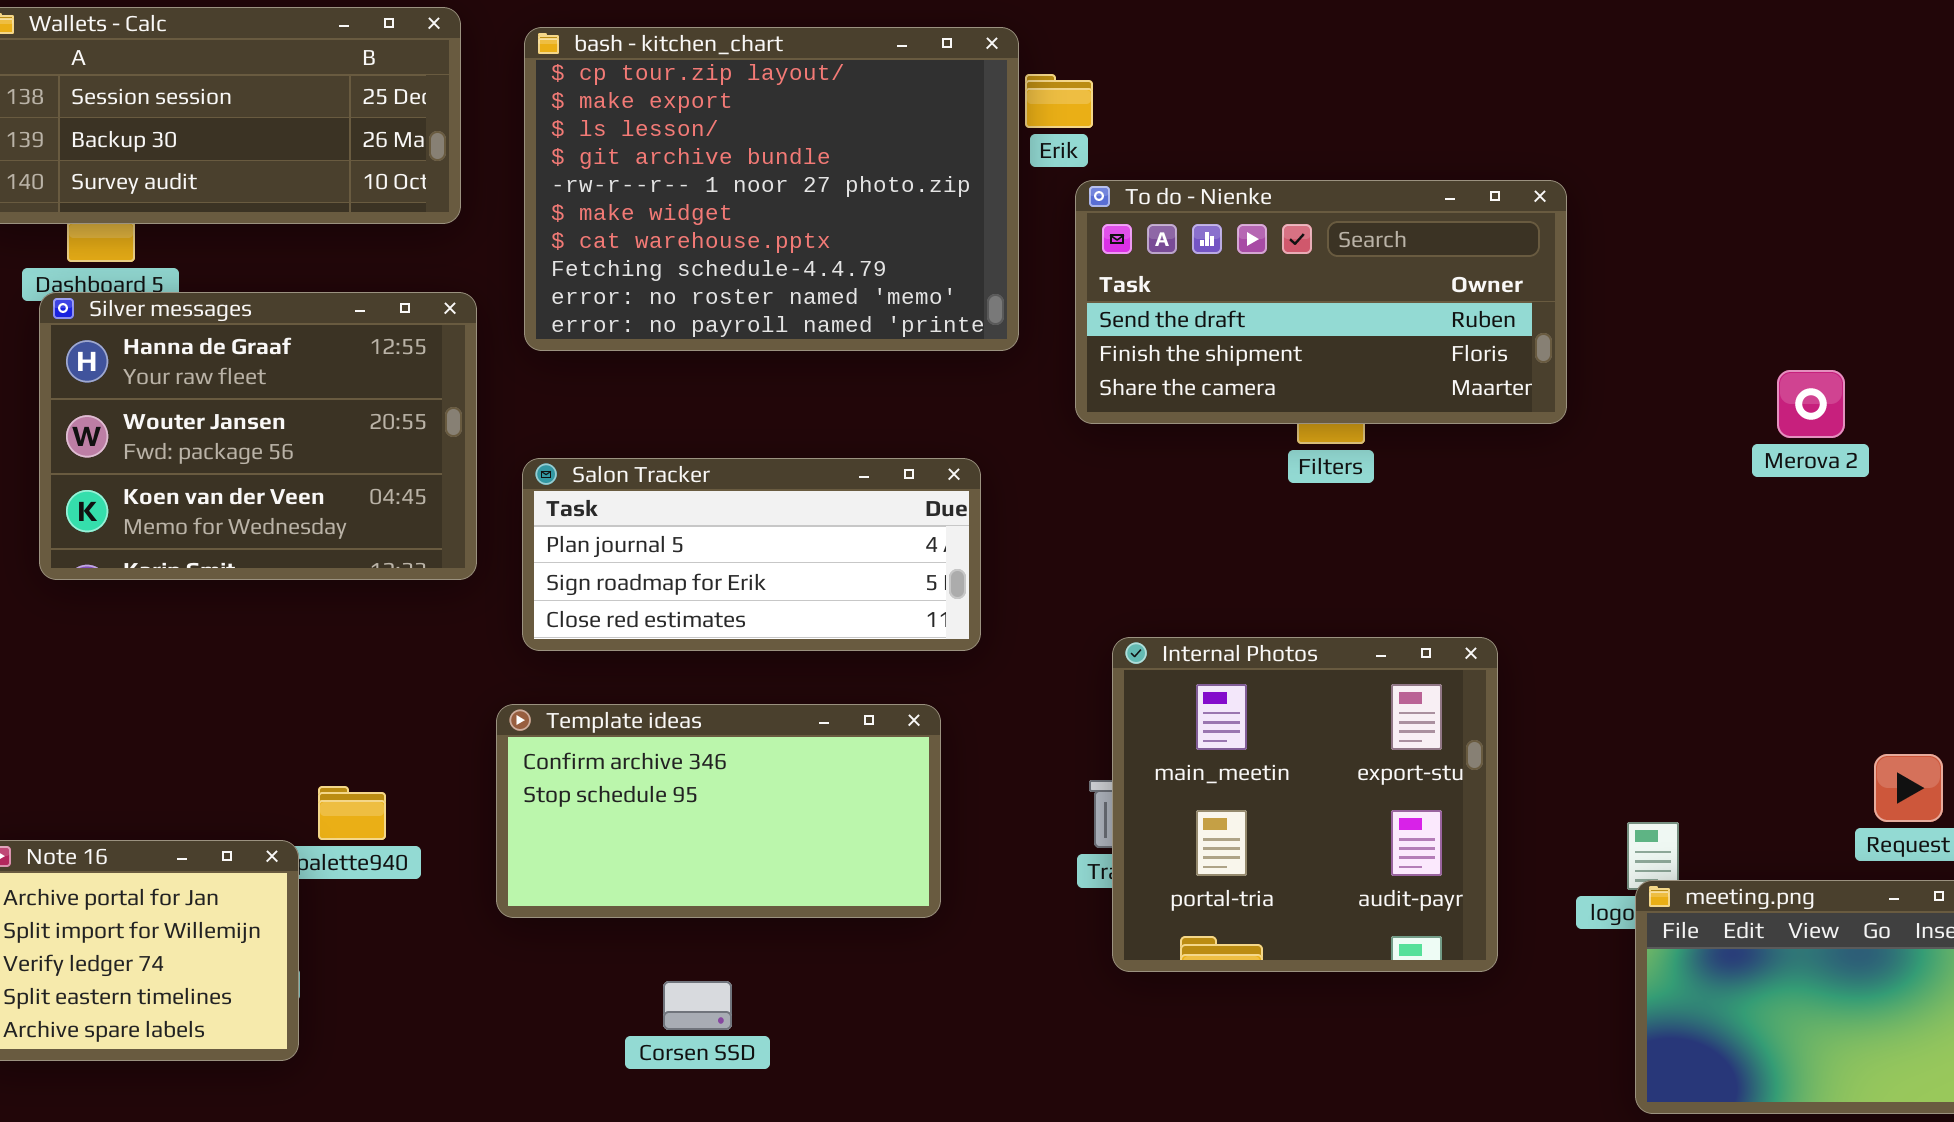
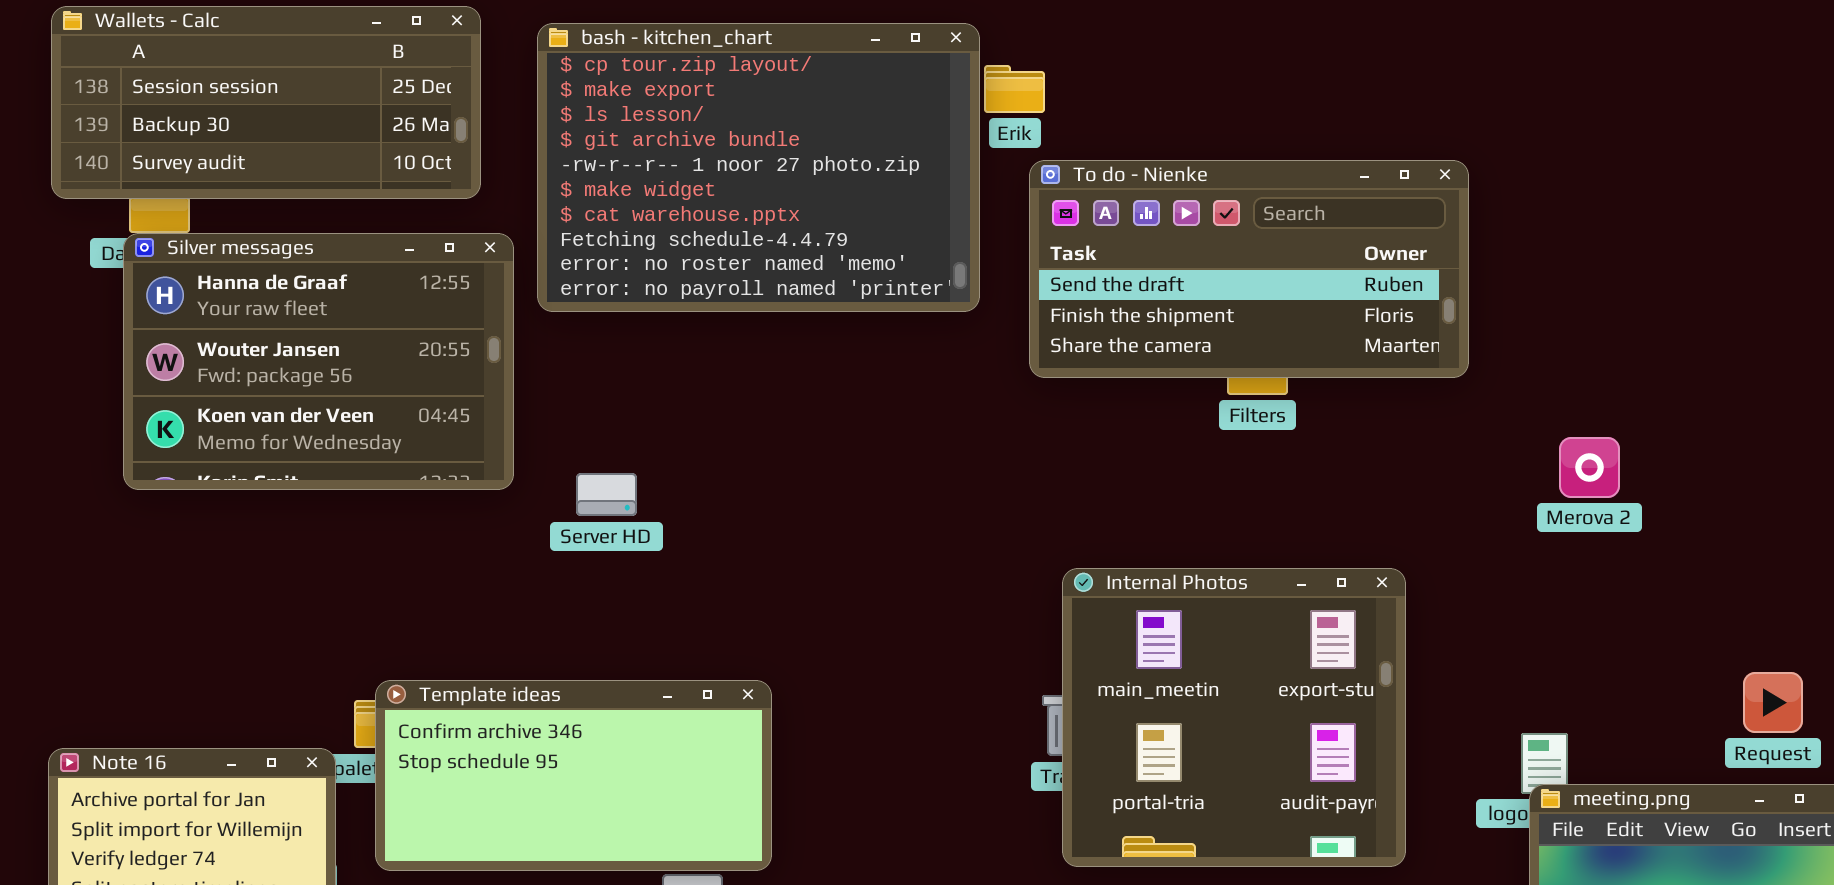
Silver messages: [39,292,477,580] -> [123,233,514,490], moved
Merova 2: [1777,370,1845,438] -> [1559,437,1620,498], moved
Salon Tracker: [522,458,981,651] -> none, closed
Template ideas: [496,704,941,918] -> [375,680,772,871], moved

